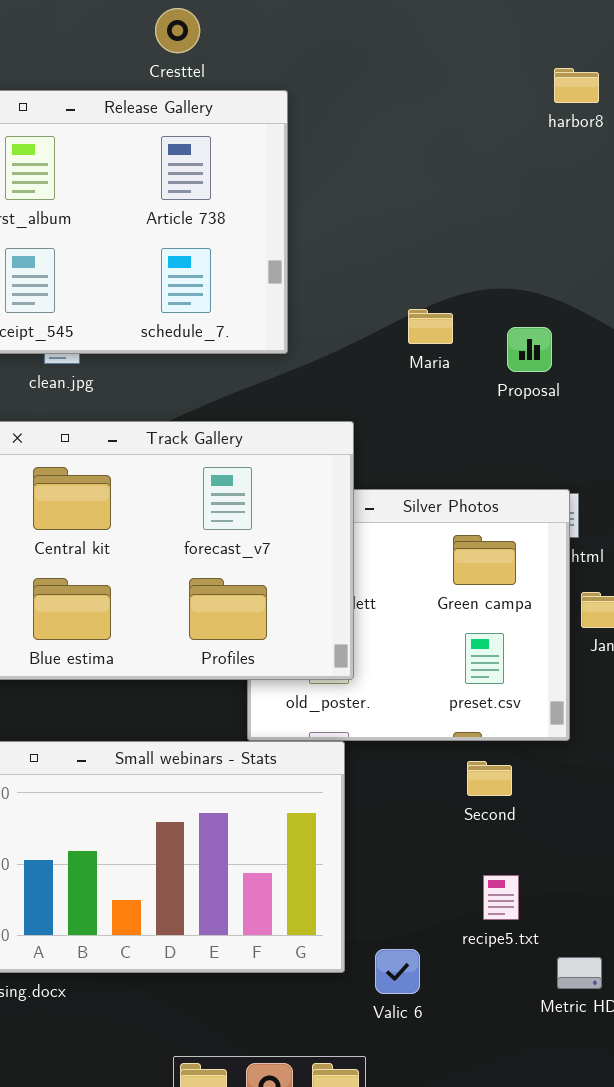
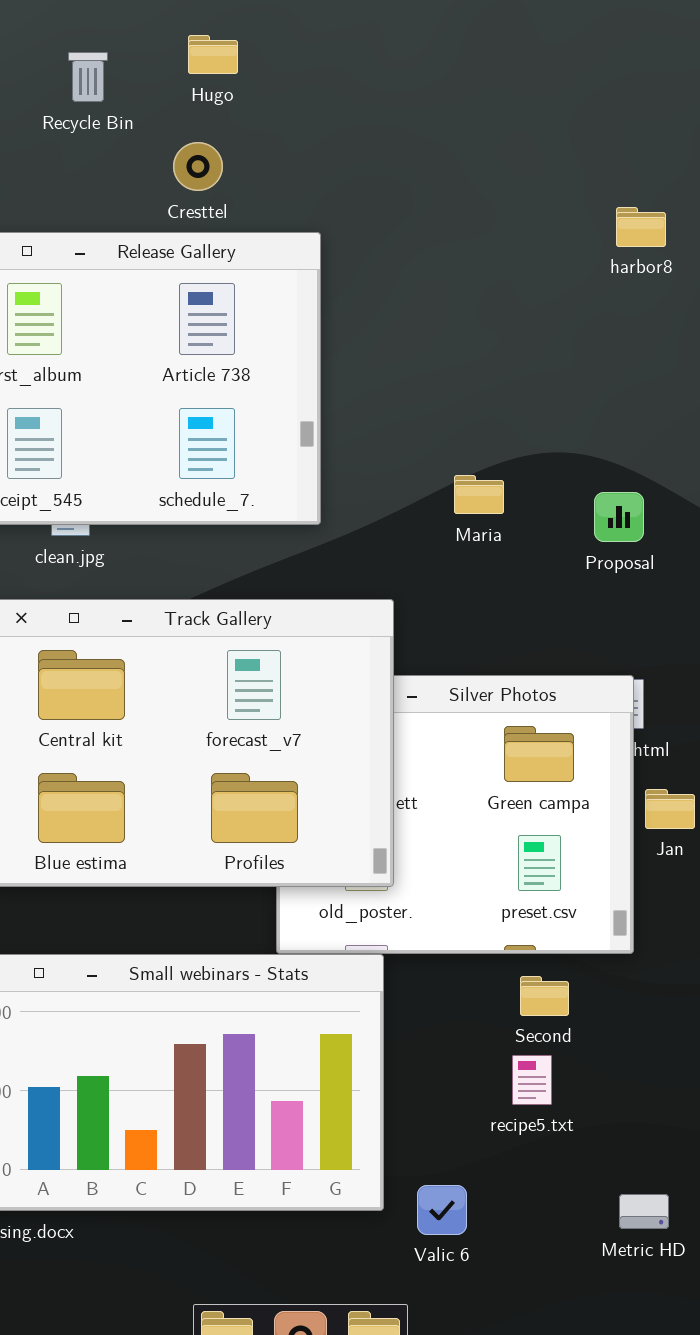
Proposal: [507,327,552,372] -> [594,492,644,542], moved
recipe5.txt: [483,875,519,920] -> [512,1055,552,1105], moved

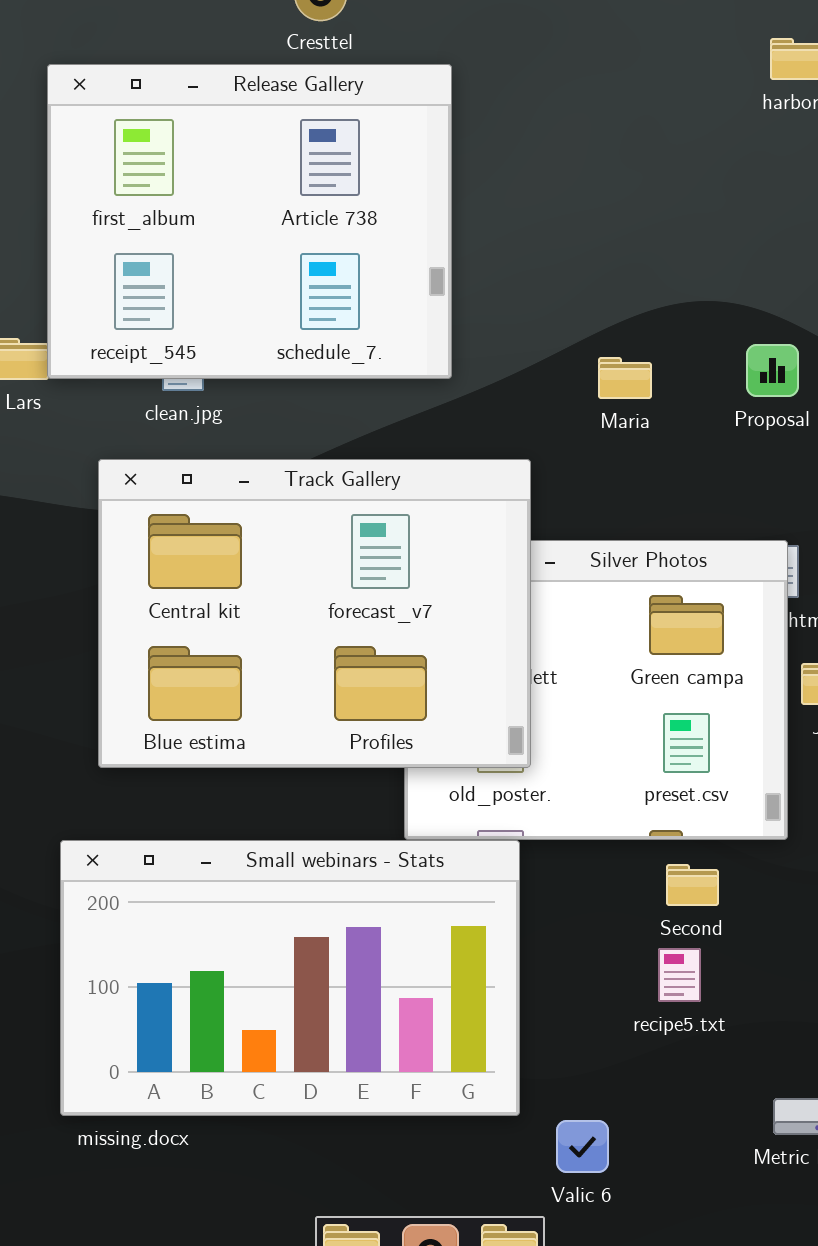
Maria: [454,475,504,514] -> [598,357,652,399], moved
Valic 6: [417,1185,467,1235] -> [556,1120,609,1173], moved

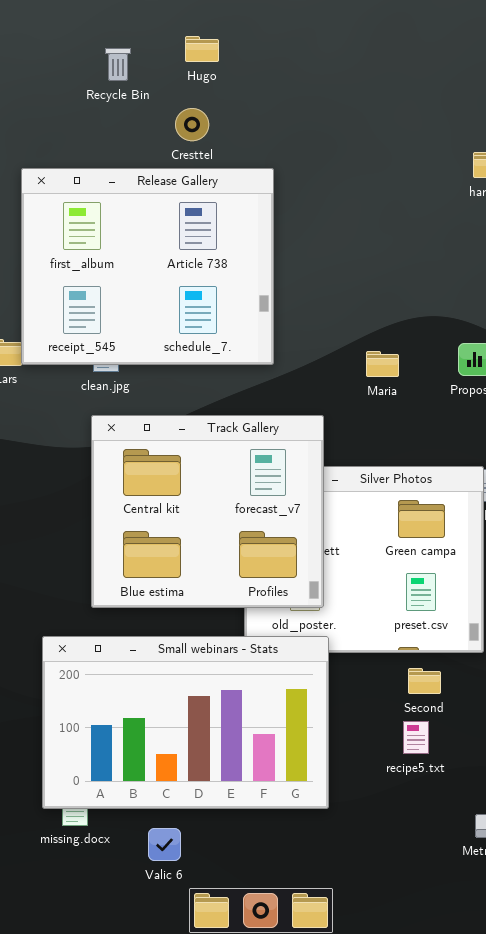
Track Gallery: [98,459,531,768] -> [91,415,324,608], resized
Small webinars - Stats: [60,840,520,1116] -> [42,636,329,809], moved
Valic 6: [556,1120,609,1173] -> [148,828,181,861], moved

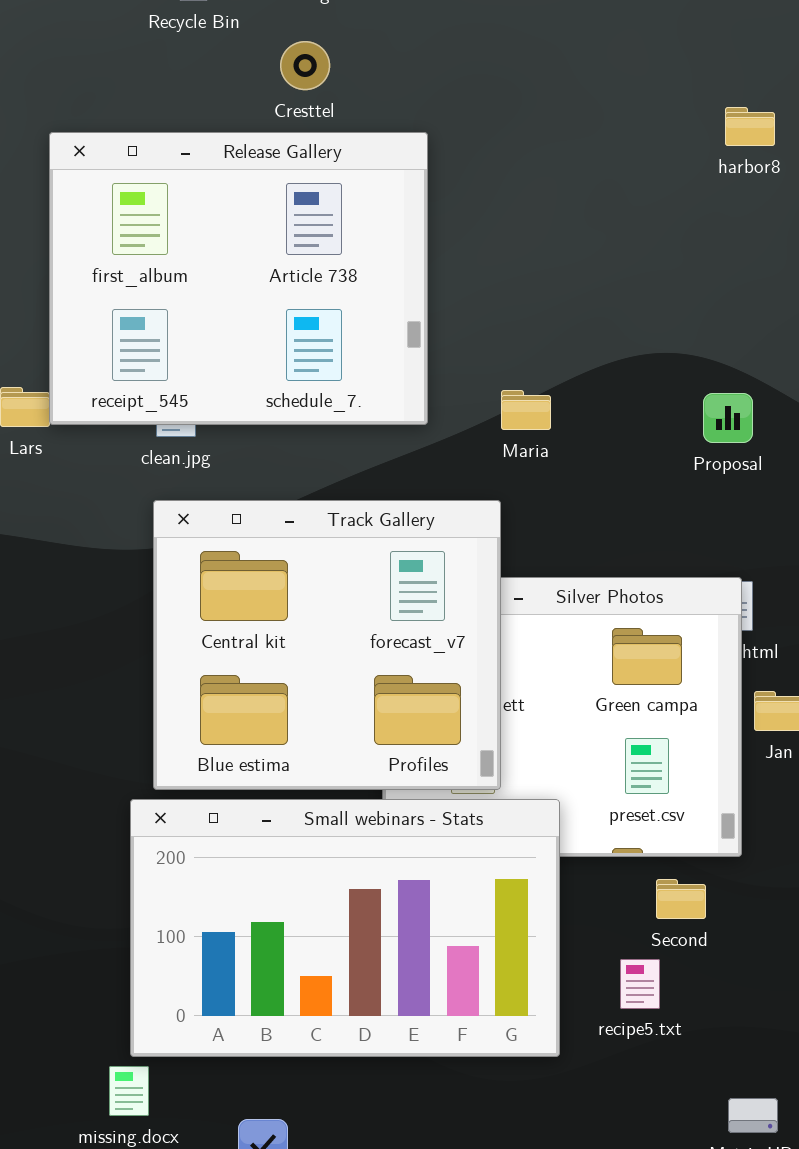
Maria: [366,351,399,377] -> [501,390,551,430], moved
Small webinars - Stats: [42,636,329,809] -> [130,799,560,1057], moved
Second: [408,668,441,694] -> [656,879,706,919], moved

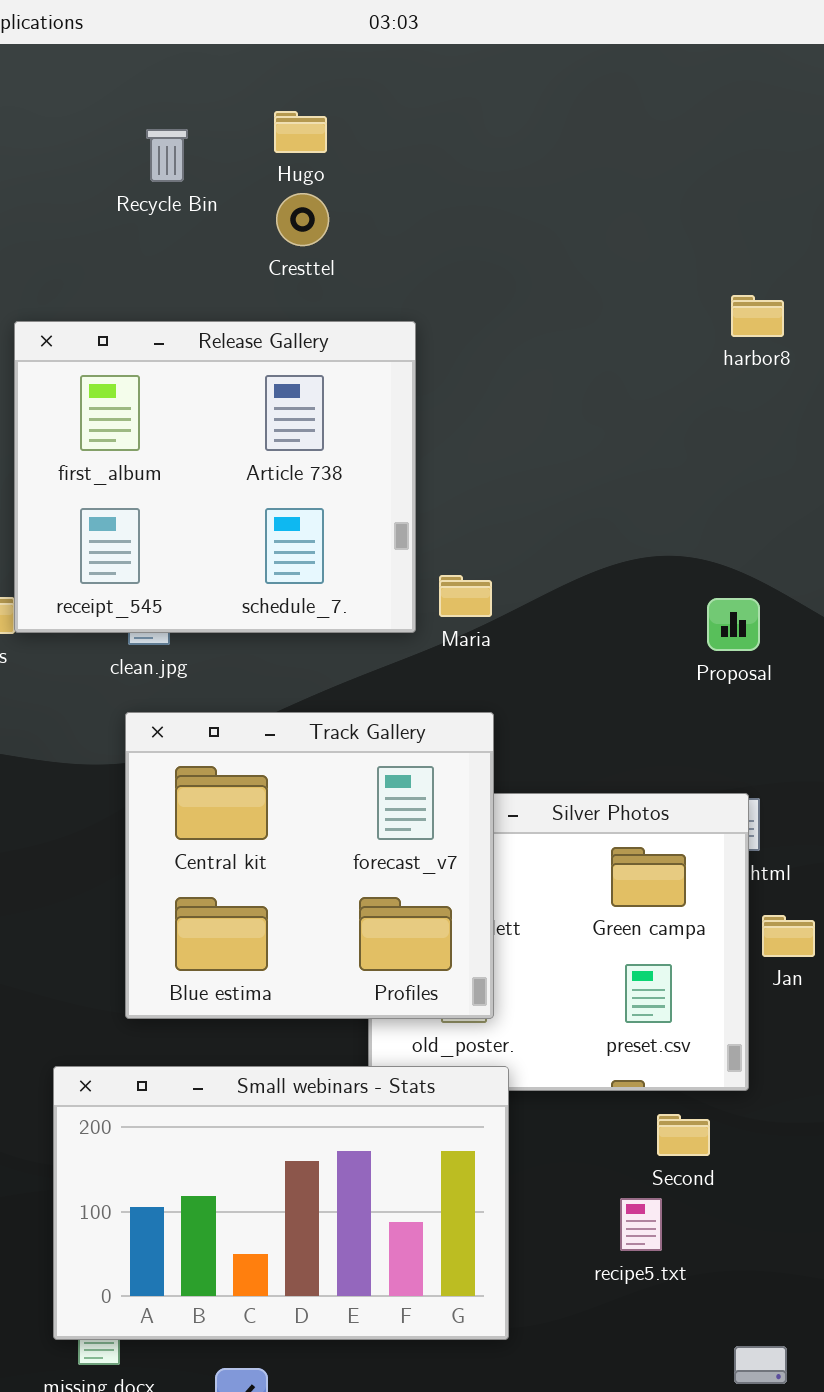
Cresttel: [280,41,330,90] -> [276,193,329,246], moved
Maria: [501,390,551,430] -> [439,575,492,617], moved
Small webinars - Stats: [130,799,560,1057] -> [53,1066,509,1340], moved

